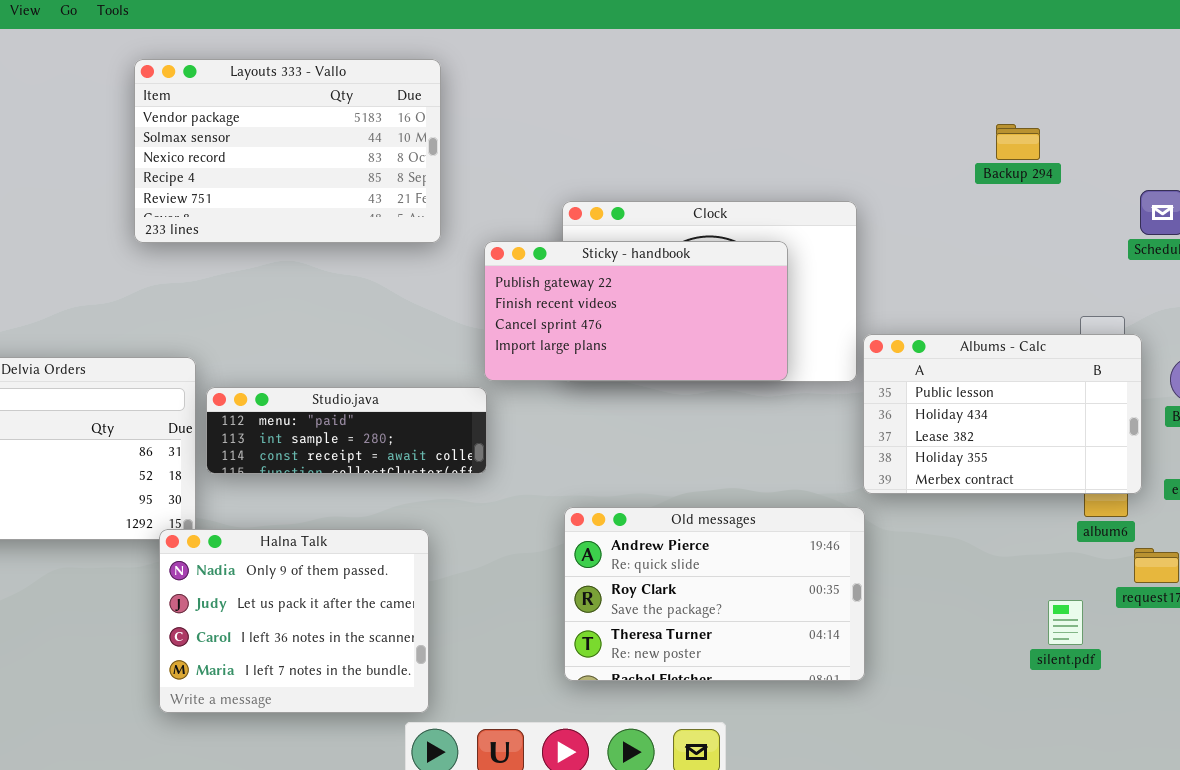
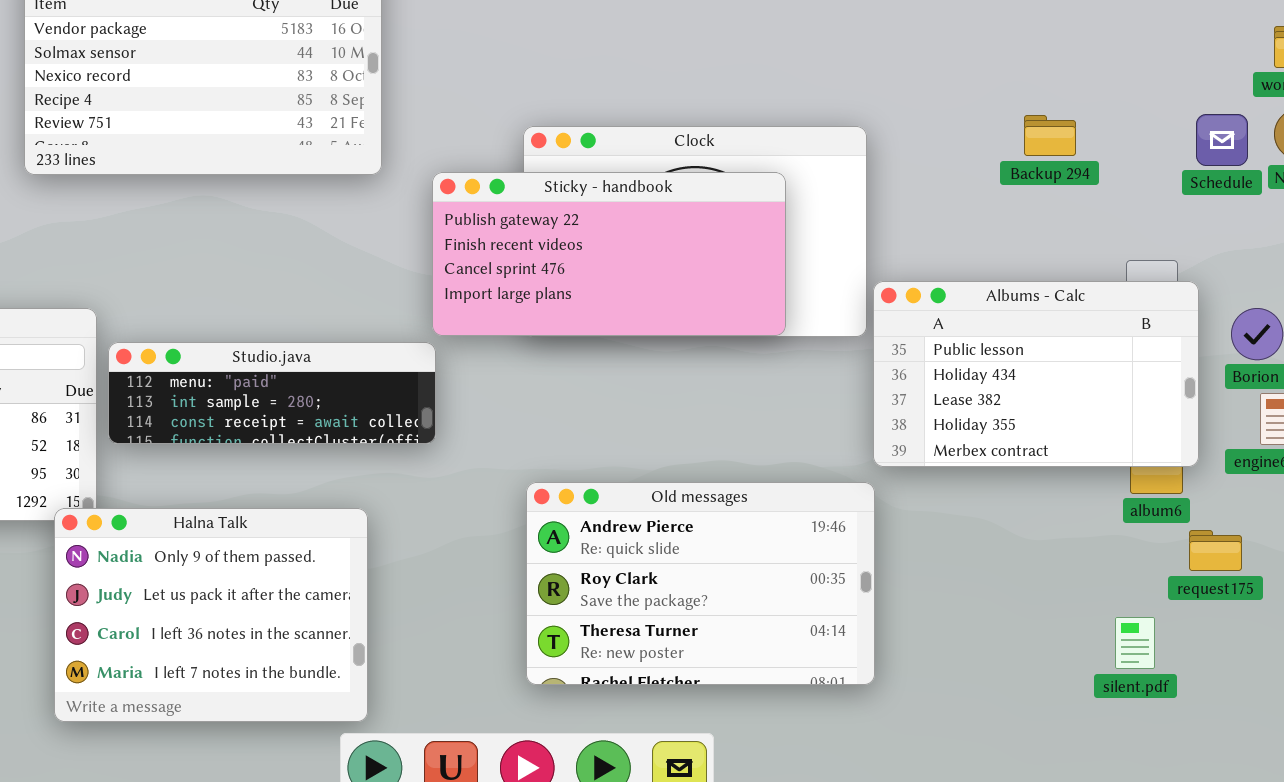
Backup 294: [996,124,1040,160] -> [1024,115,1076,156], moved
silent.pdf: [1048,600,1083,645] -> [1115,617,1155,669], moved

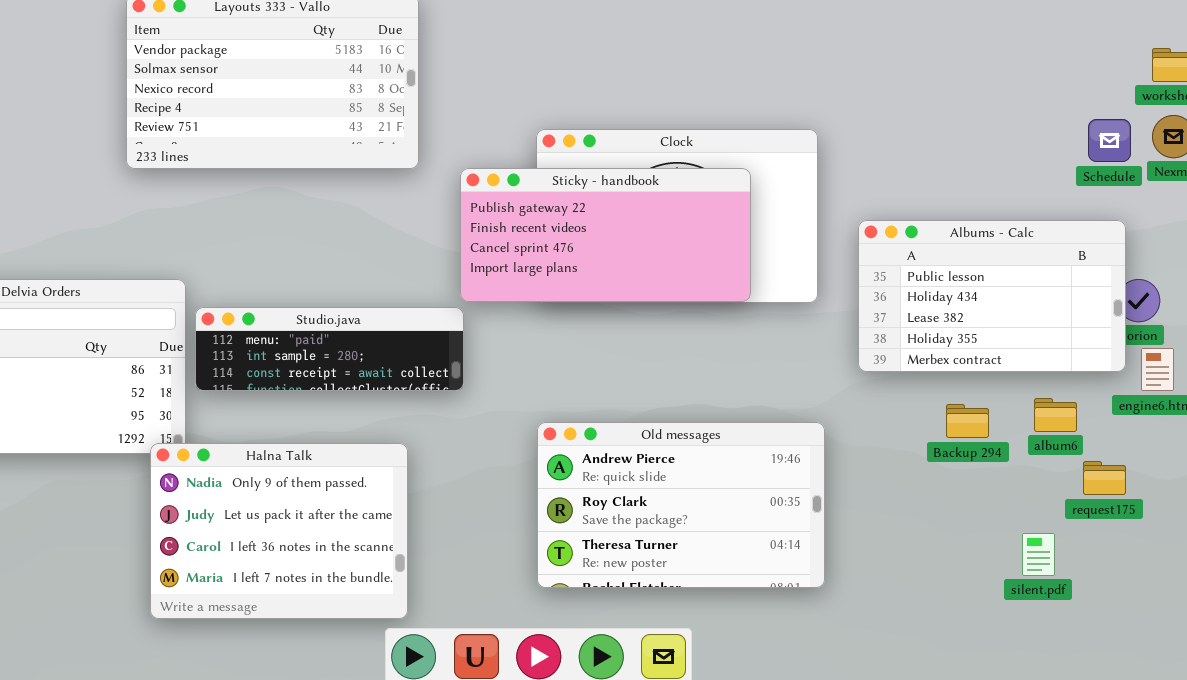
Backup 294: [1024,115,1076,156] -> [946,404,989,438], moved
Albums - Calc: [873,281,1199,467] -> [858,220,1126,372], moved

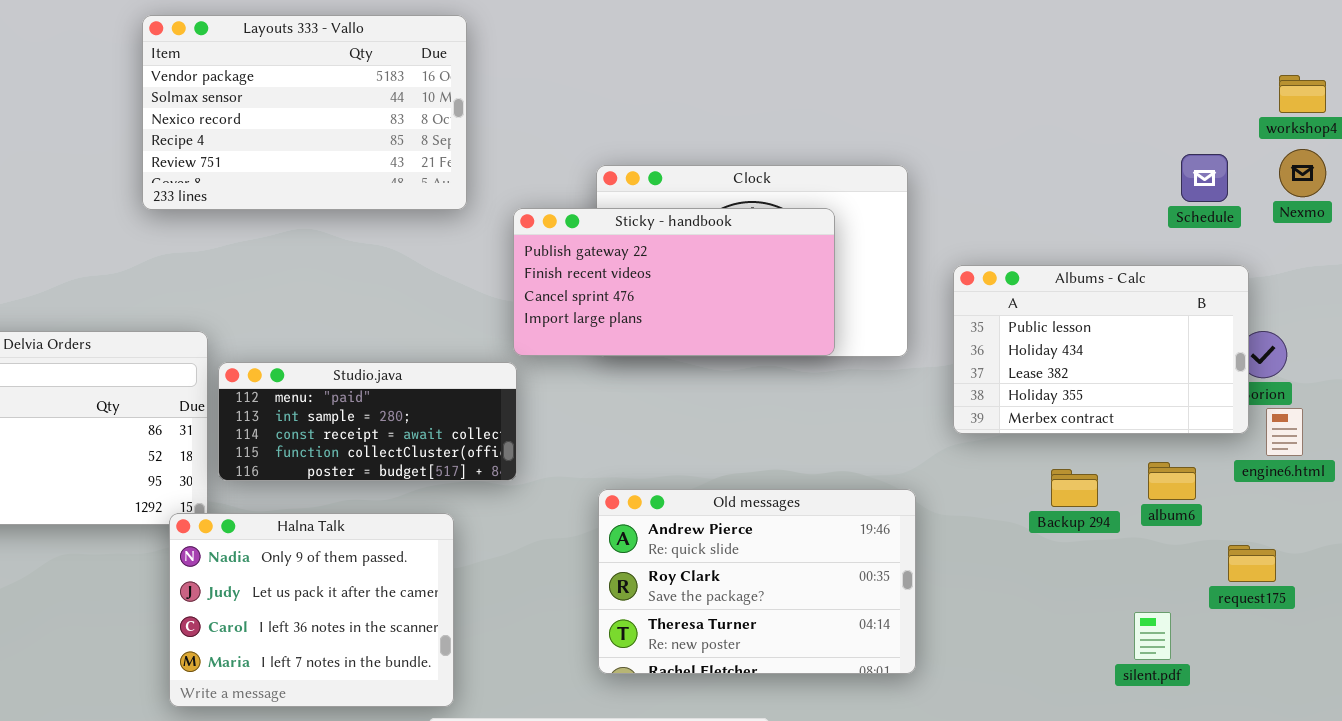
Schedule: [1088,119,1131,162] -> [1181,154,1228,202], moved
Studio.java: [195,307,464,391] -> [218,362,517,481], resized
request175: [1083,461,1126,495] -> [1228,545,1276,582], moved

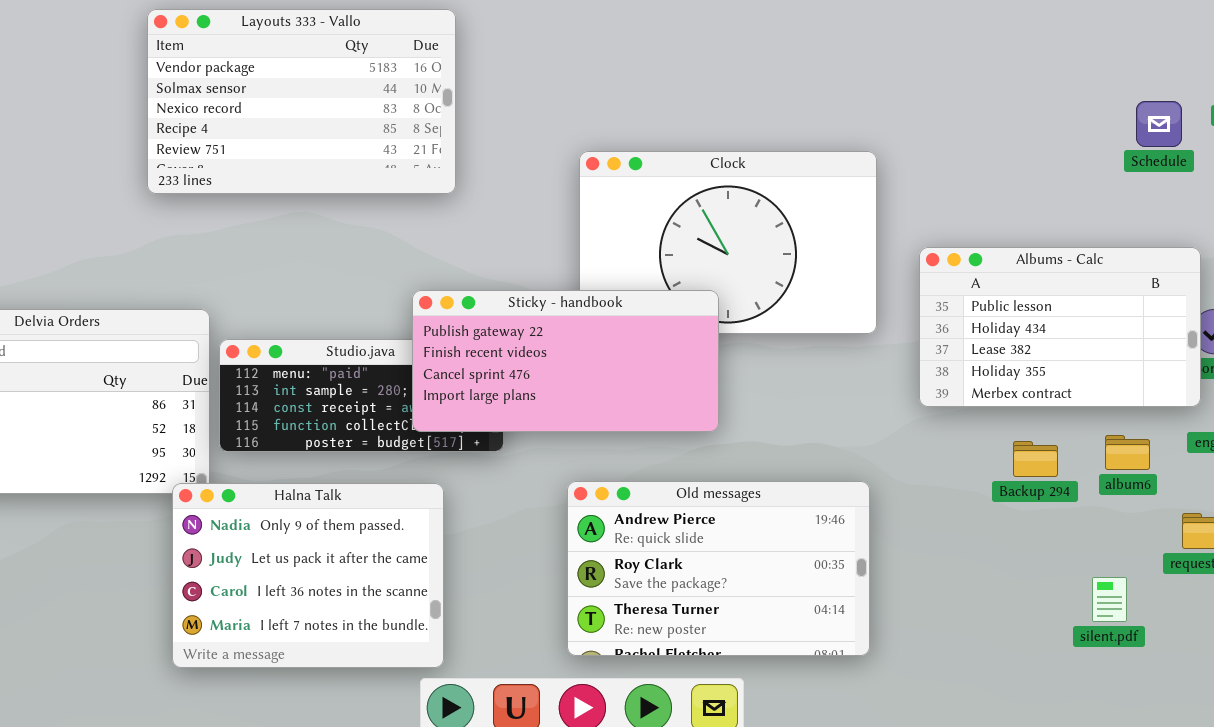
Schedule: [1181,154,1228,202] -> [1136,101,1182,147], moved
Sticky - handbook: [513,208,835,356] -> [412,290,719,432], moved
Old messages: [598,489,916,674] -> [567,481,870,656], moved

